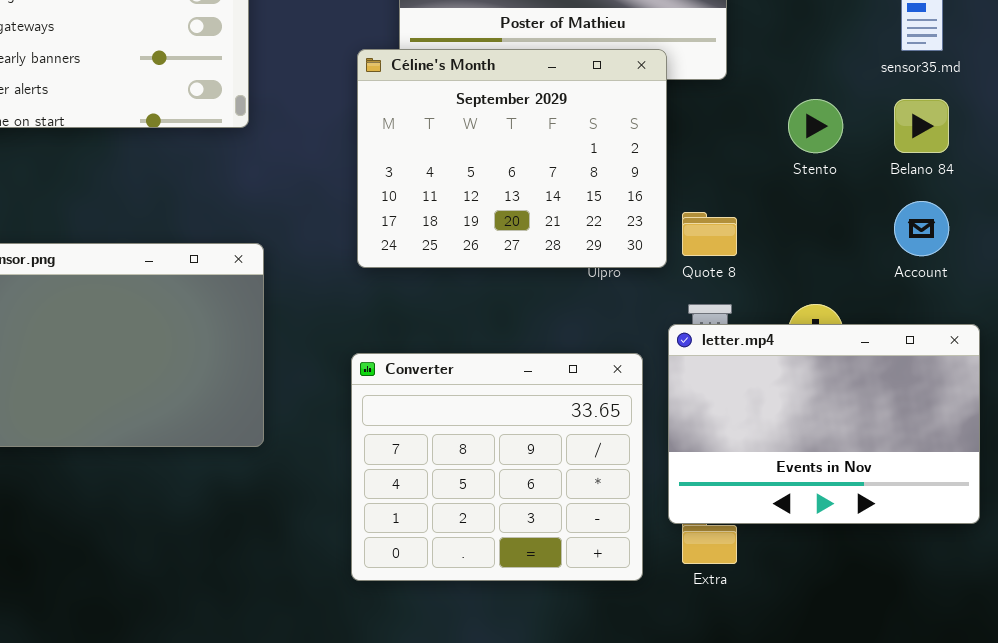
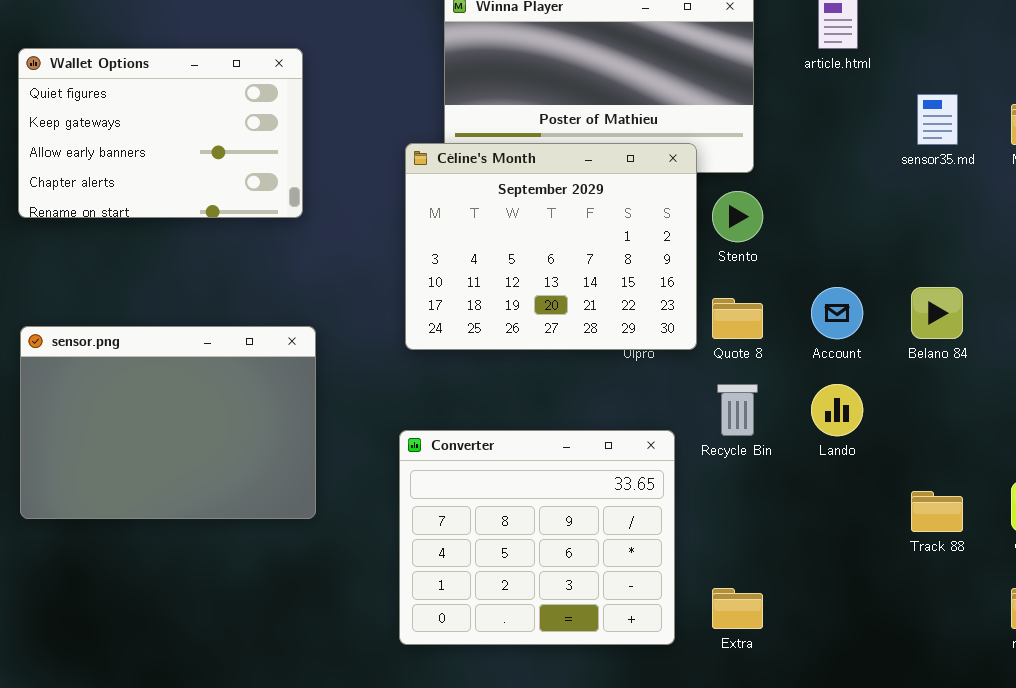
Stento: [788,99,843,153] -> [712,191,763,242], moved
Belano 84: [894,99,949,153] -> [911,287,963,339], moved
Account: [894,201,949,256] -> [811,287,863,339], moved
letter.mp4: [668,324,980,524] -> none, closed

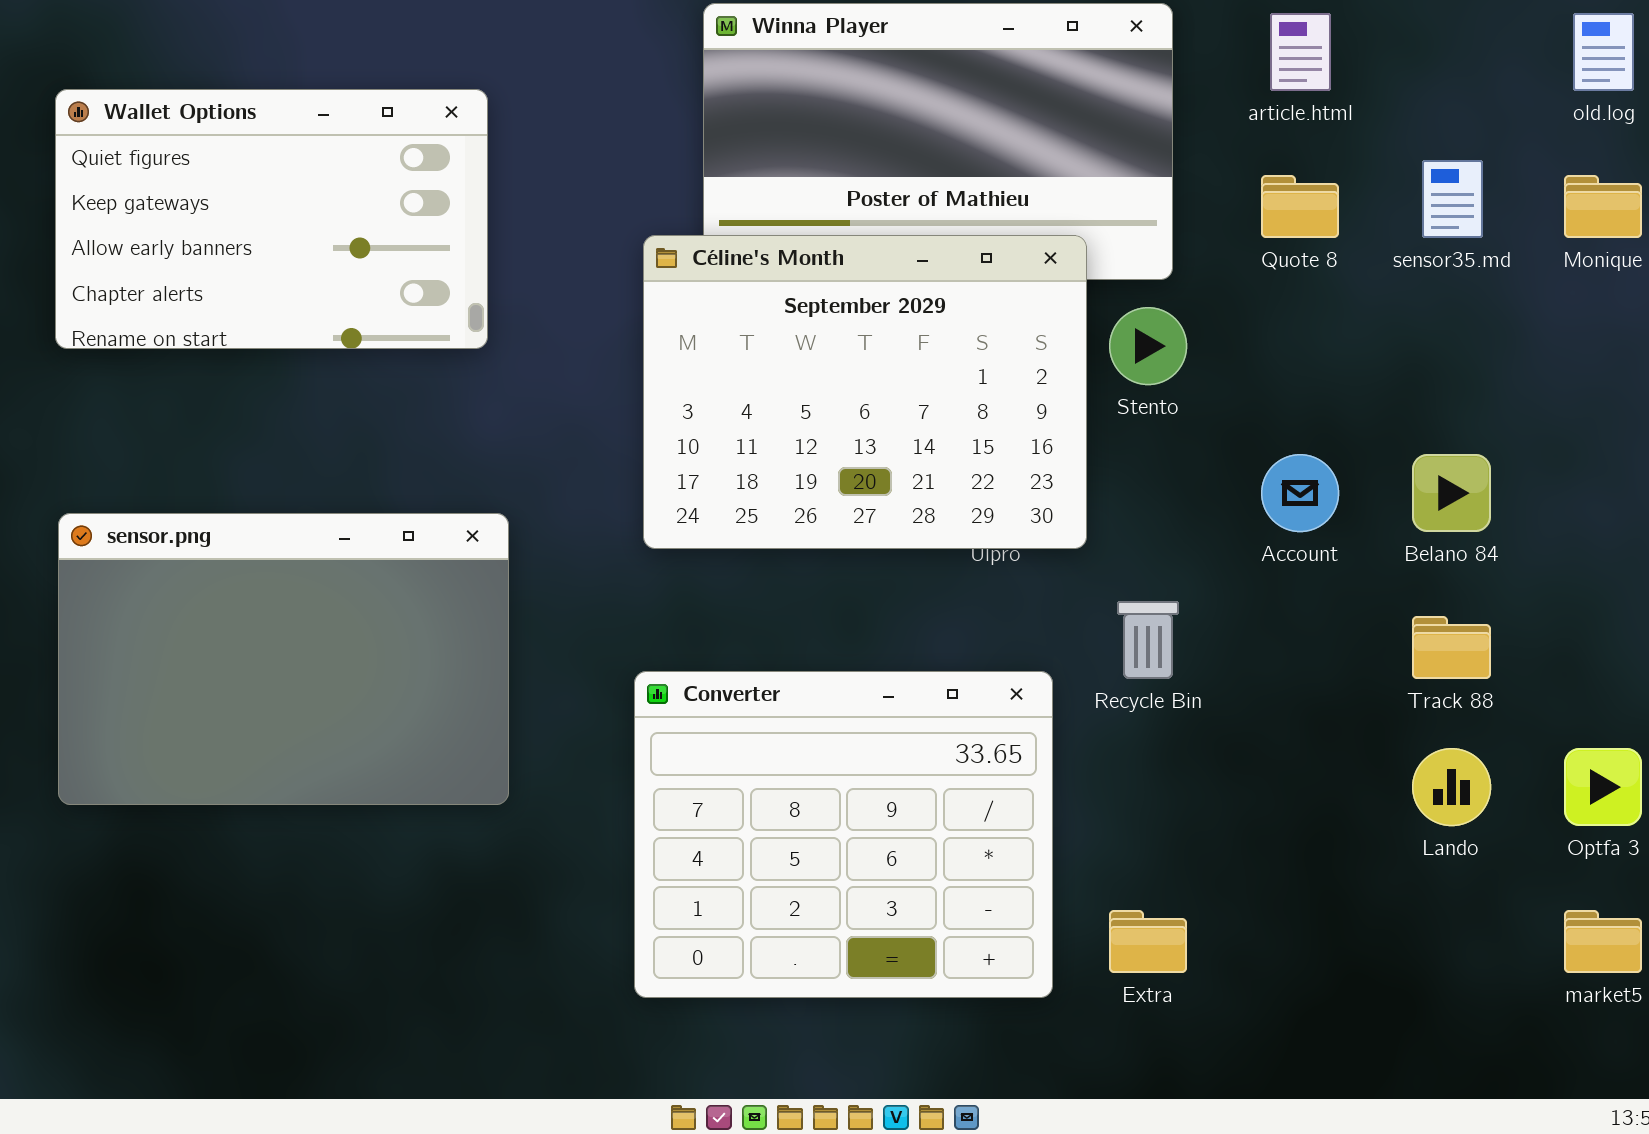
Quote 8: [712,298,763,339] -> [1261,175,1339,238], moved
Lando: [811,384,863,436] -> [1412,748,1491,826], moved
Track 88: [911,491,963,532] -> [1412,616,1491,679], moved

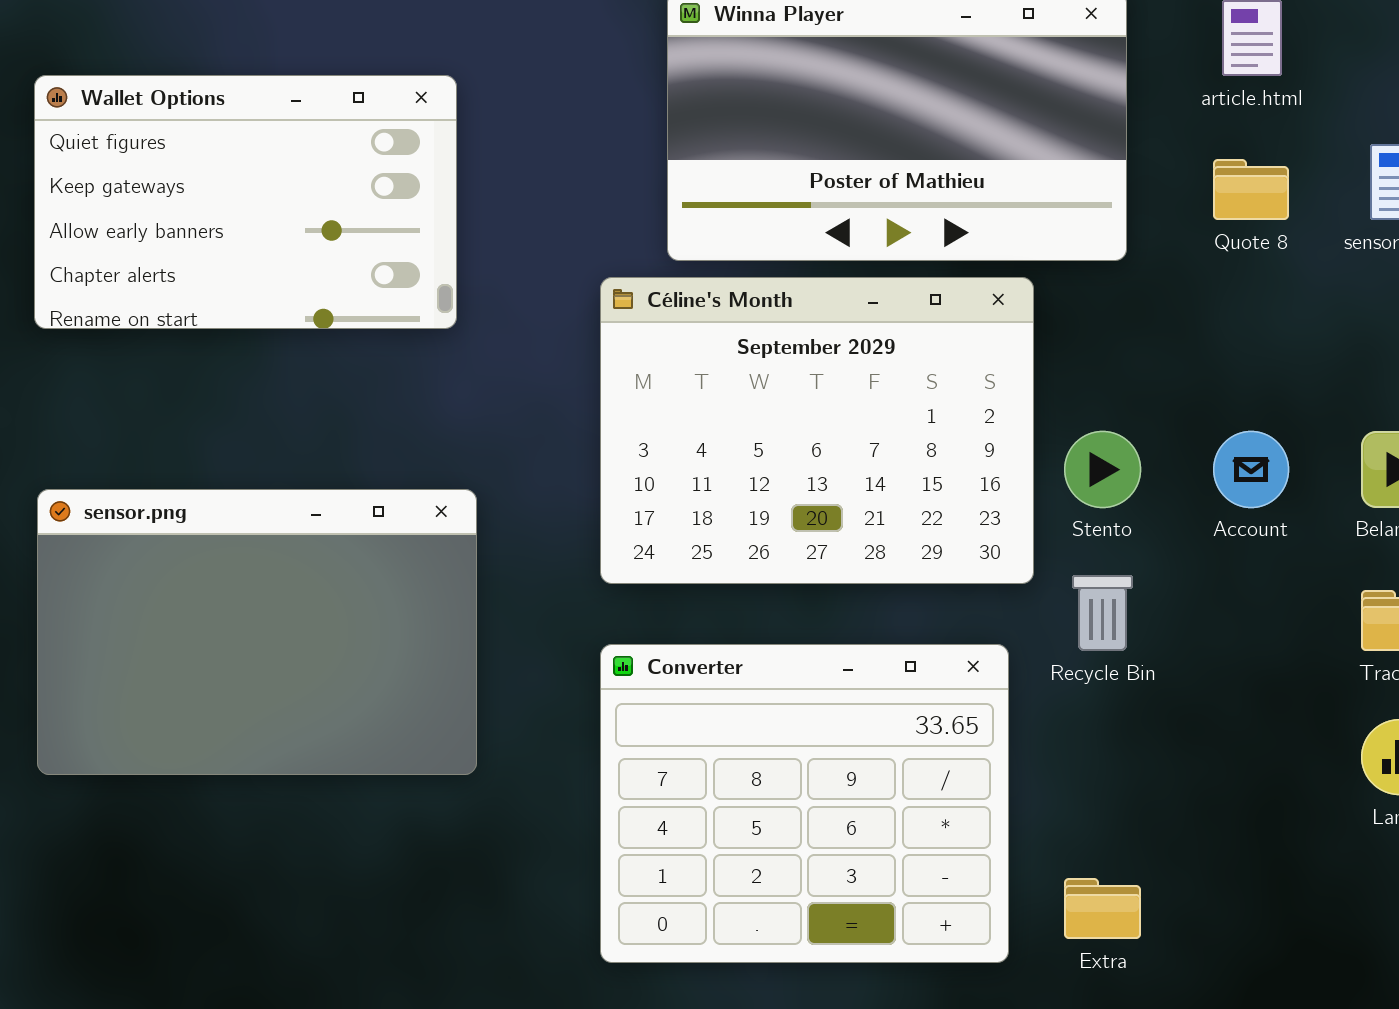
Céline's Month: [643,235,1087,549] -> [600,277,1034,584], moved
Stento: [1109,307,1187,385] -> [1064,431,1141,508], moved

